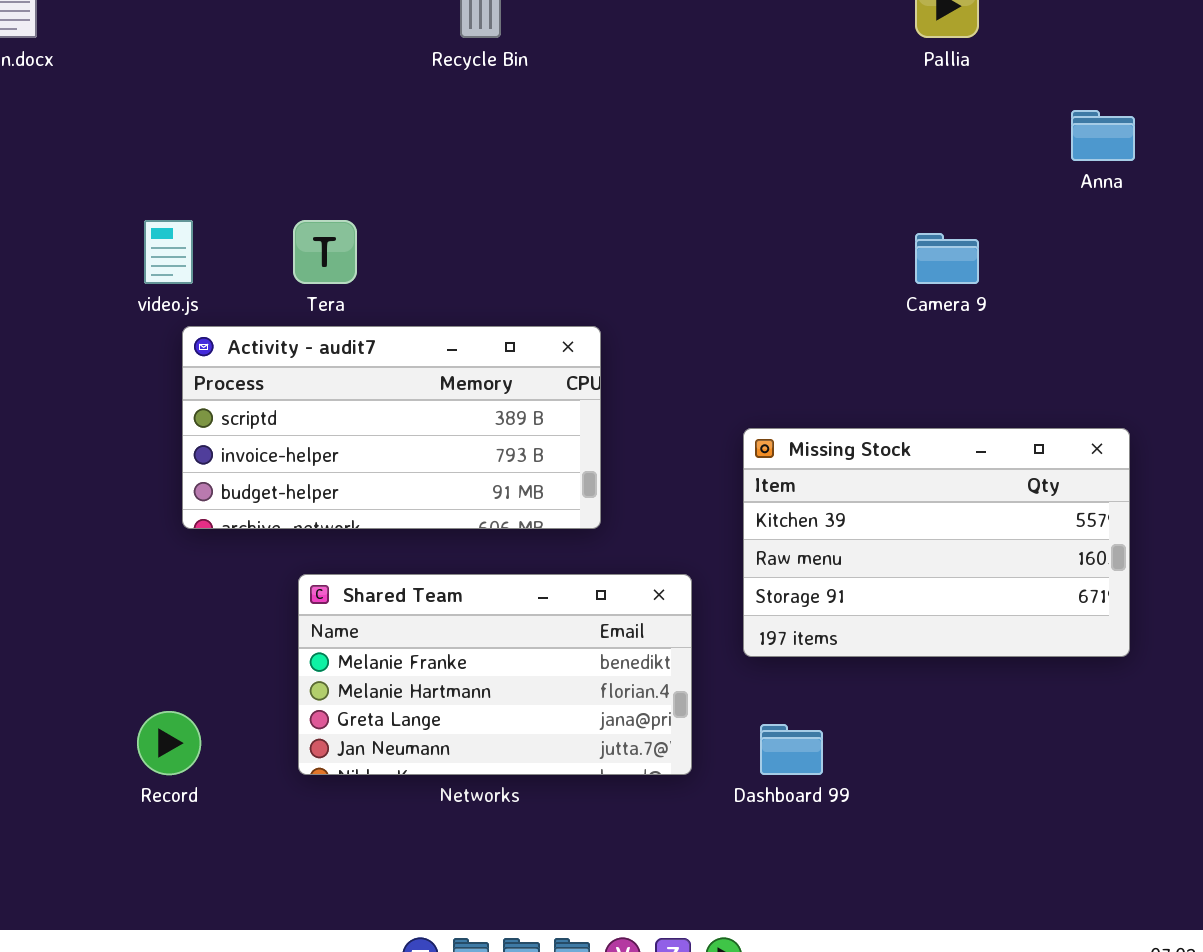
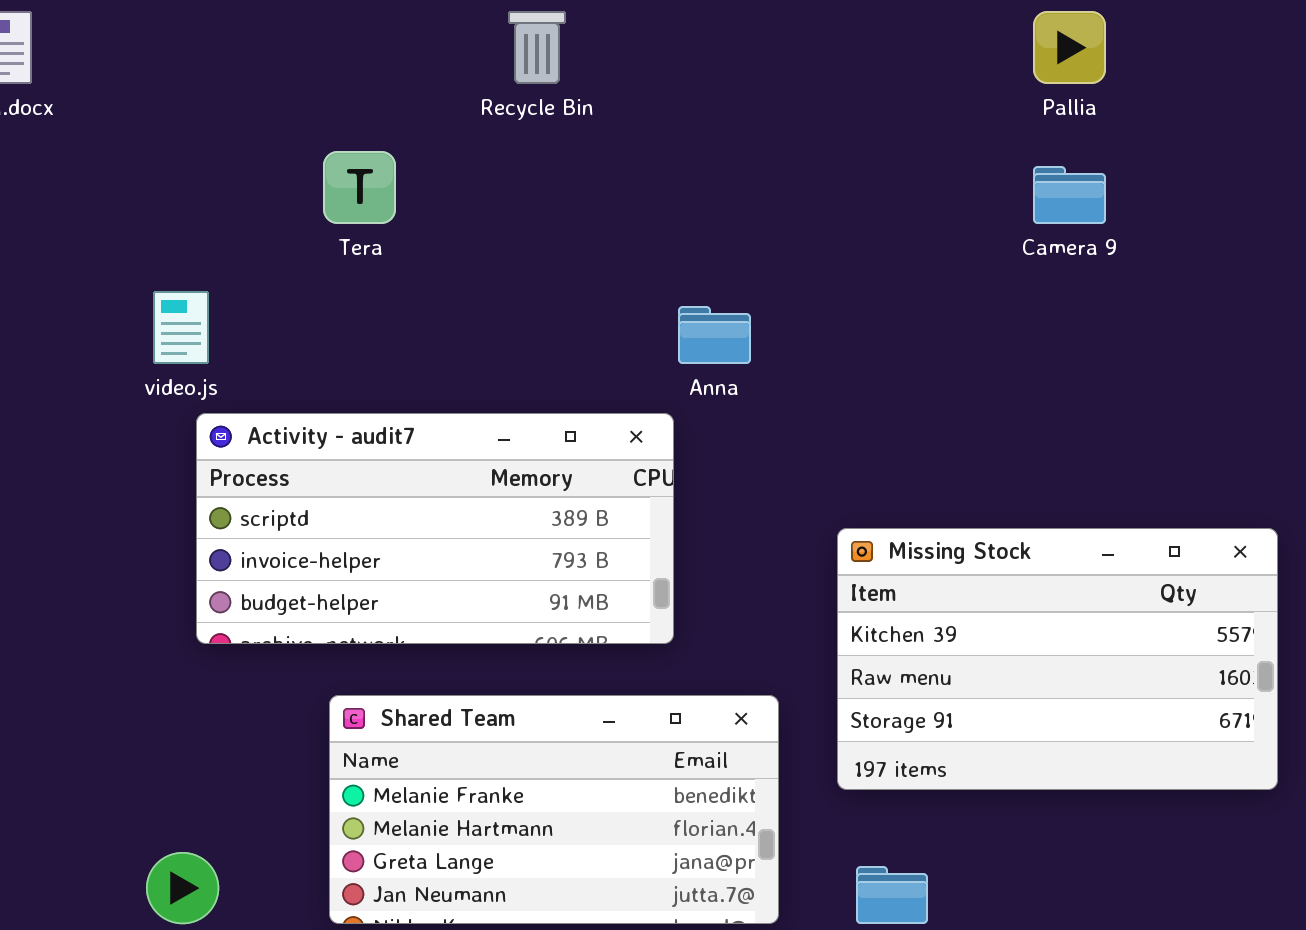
Anna: [1071,110,1135,161] -> [678,306,751,364], moved
Tera: [293,220,357,284] -> [323,151,396,224], moved
Camera 9: [915,233,979,284] -> [1033,166,1106,224], moved

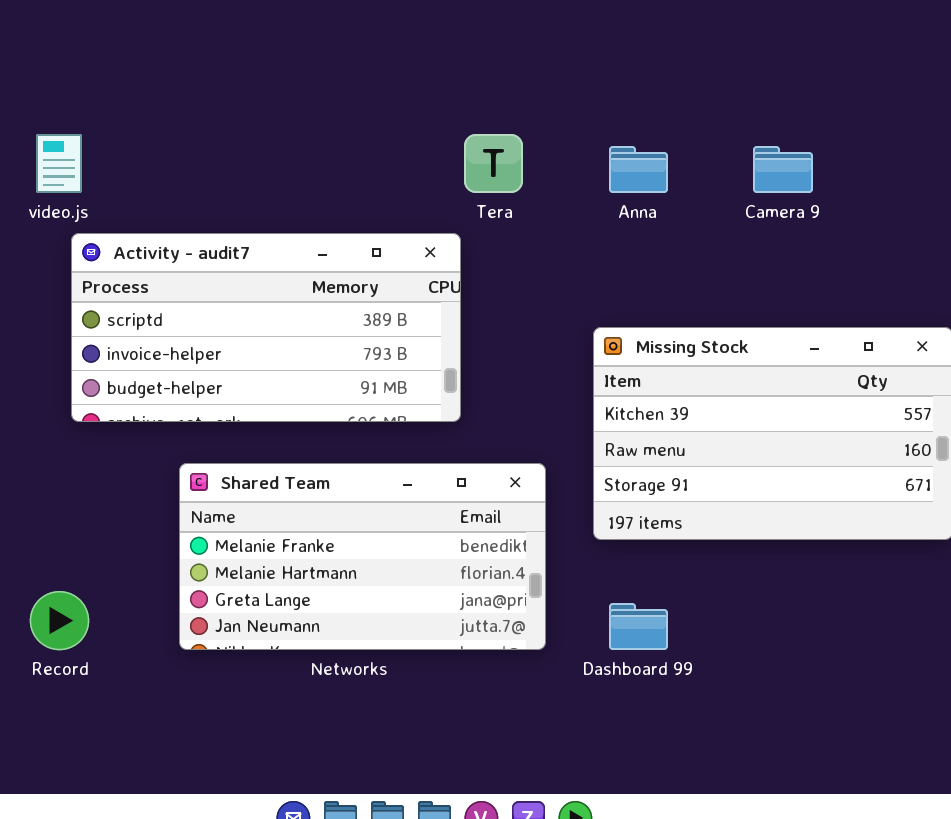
Tera: [323,151,396,224] -> [464,134,523,193], moved
Camera 9: [1033,166,1106,224] -> [753,146,813,193], moved
Anna: [678,306,751,364] -> [609,146,668,193], moved

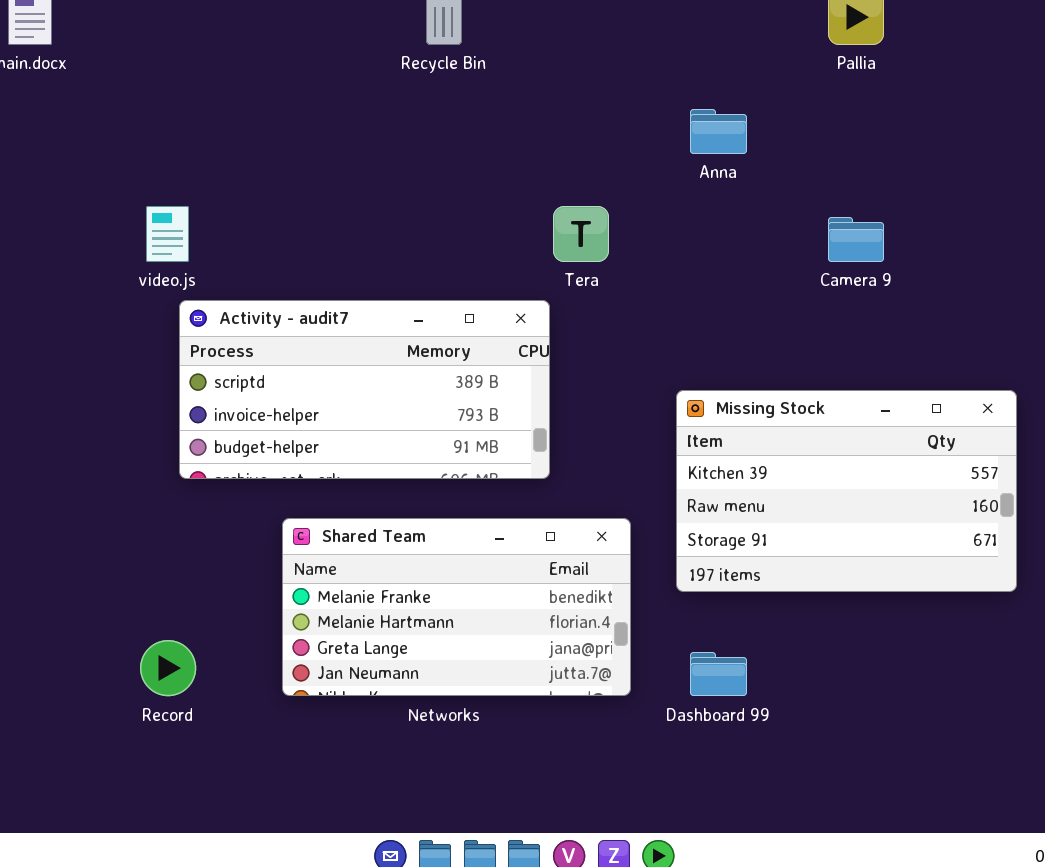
Anna: [609,146,668,193] -> [690,109,747,154], moved

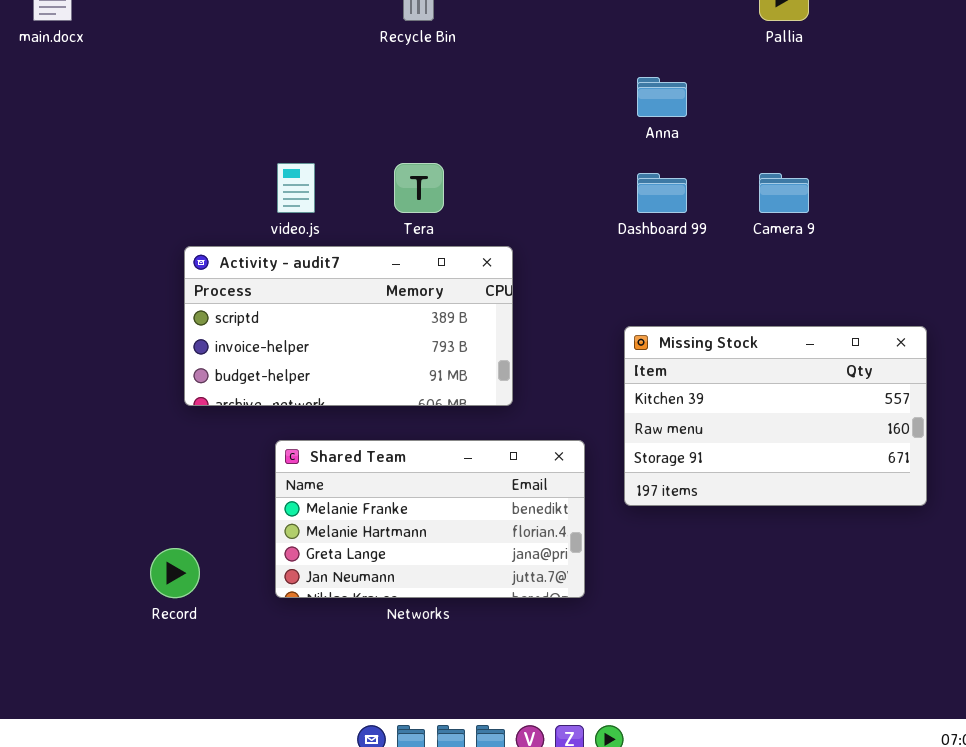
video.js: [146,206,189,262] -> [277,163,315,213], moved
Tera: [553,206,609,262] -> [394,163,444,213], moved
Dashboard 99: [690,652,747,696] -> [637,173,687,213], moved

